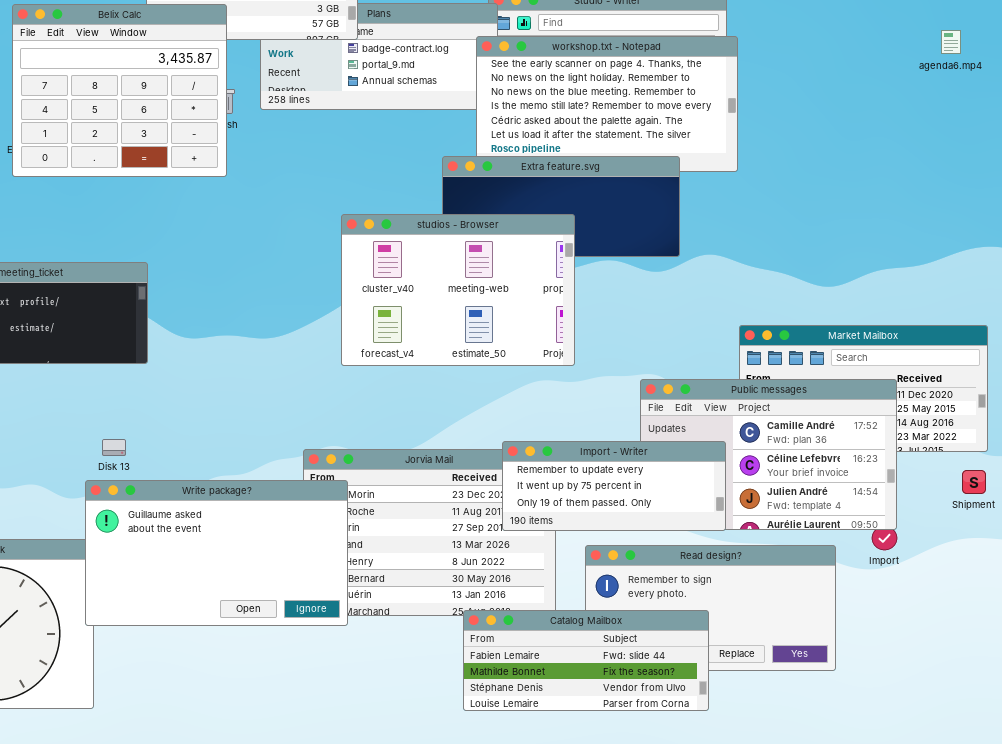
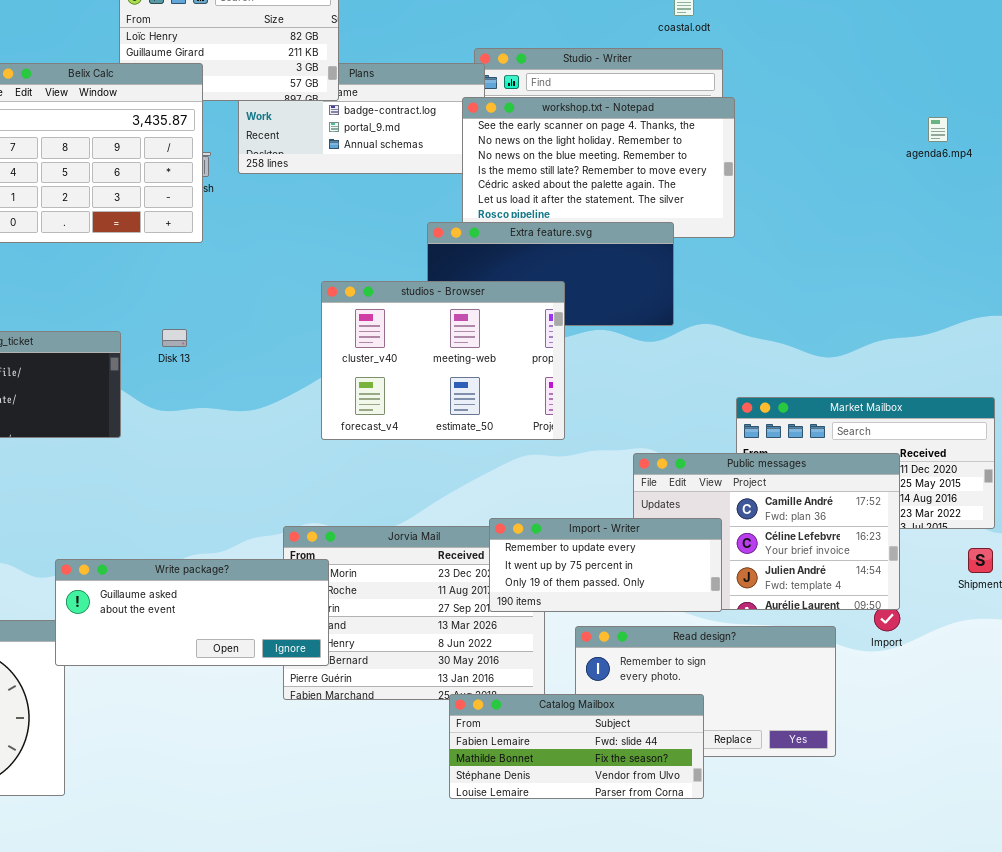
agenda6.mp4: [941,30,961,54] -> [928,117,948,142], moved
Disk 13: [102,439,126,456] -> [162,329,187,347], moved
Write package?: [85,480,348,626] -> [55,559,329,666], resized

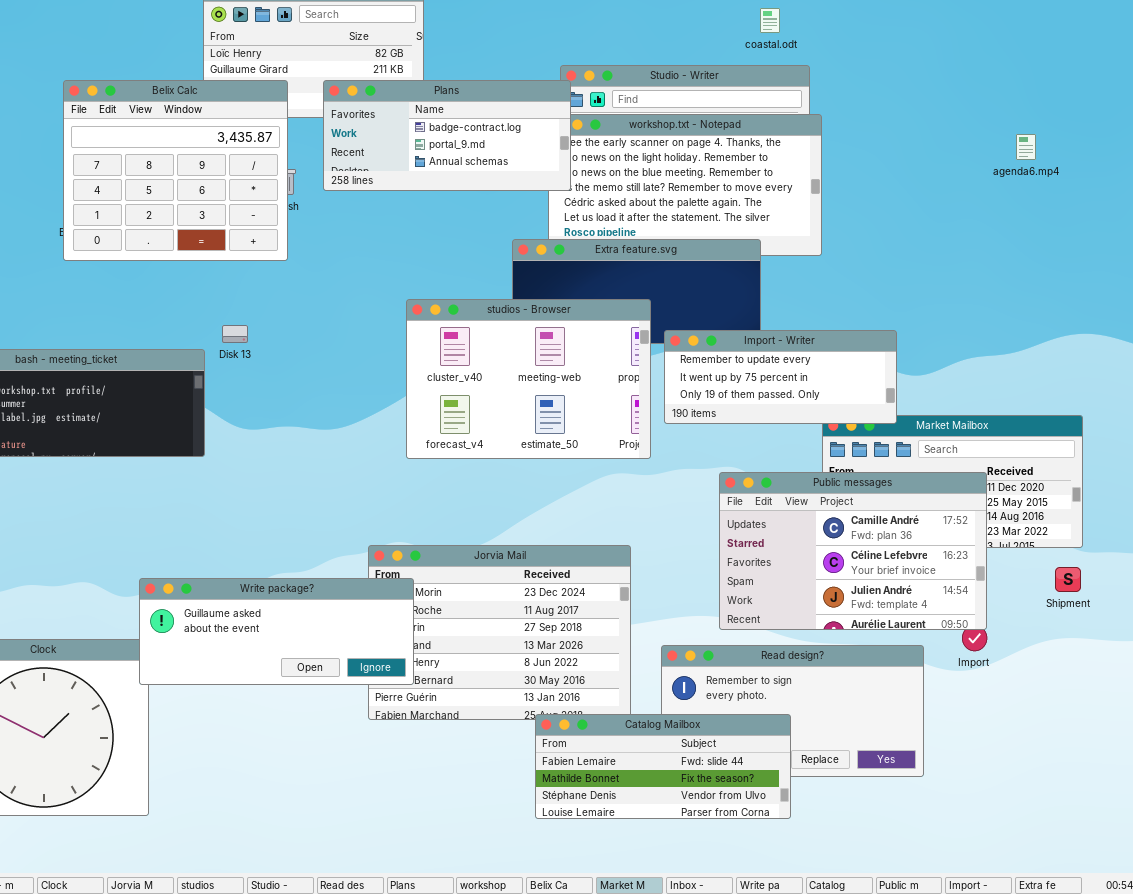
Plans: [238,63,485,174] -> [323,80,571,191], raised
Disk 13: [162,329,187,347] -> [222,325,248,343], moved
Import - Writer: [489,518,722,612] -> [664,330,897,424], moved

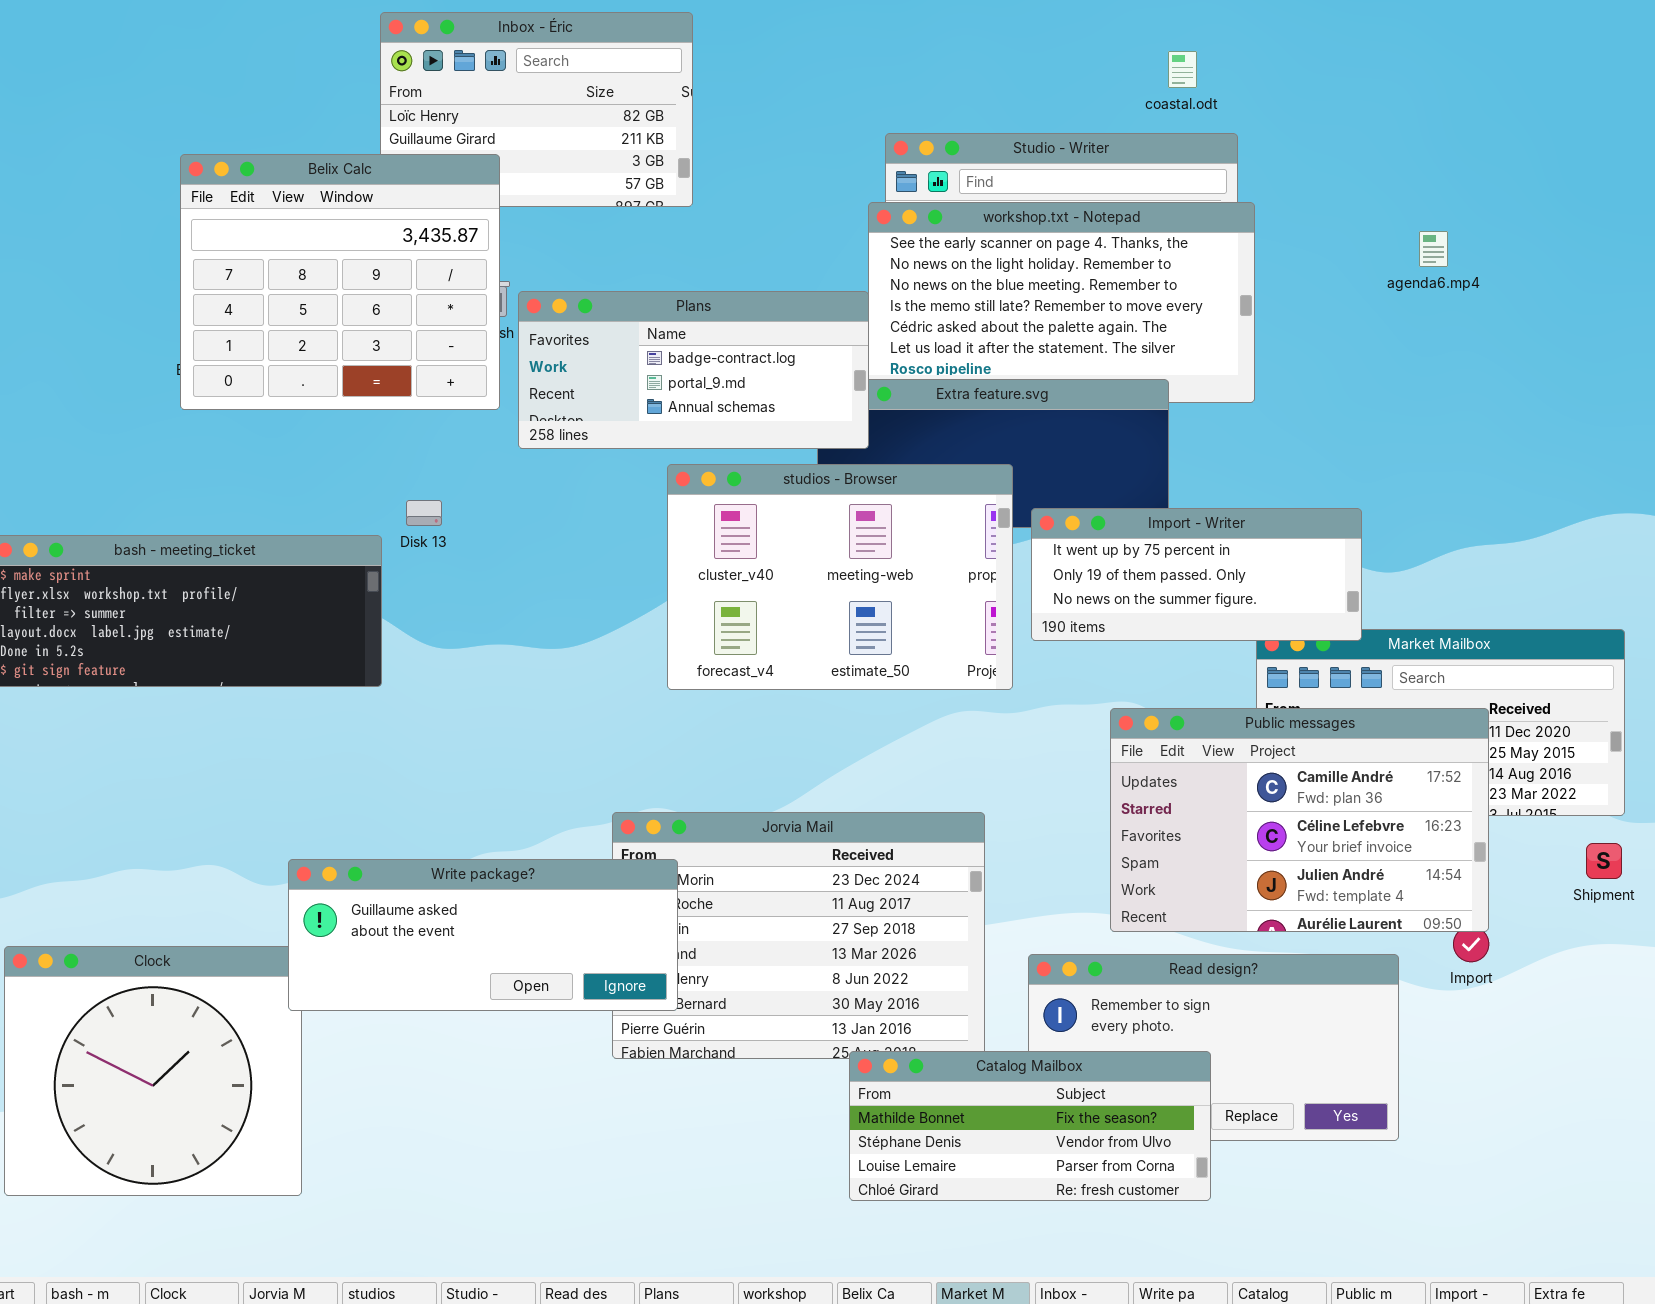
Plans: [323,80,571,191] -> [518,291,869,449], moved
agenda6.mp4: [1016,134,1036,160] -> [1419,231,1448,267], moved
Import - Writer: [664,330,897,424] -> [1031,508,1362,641], scrolled down 1 row
Catalog Mailbox: [535,714,791,819] -> [849,1051,1211,1201], scrolled down 1 row

